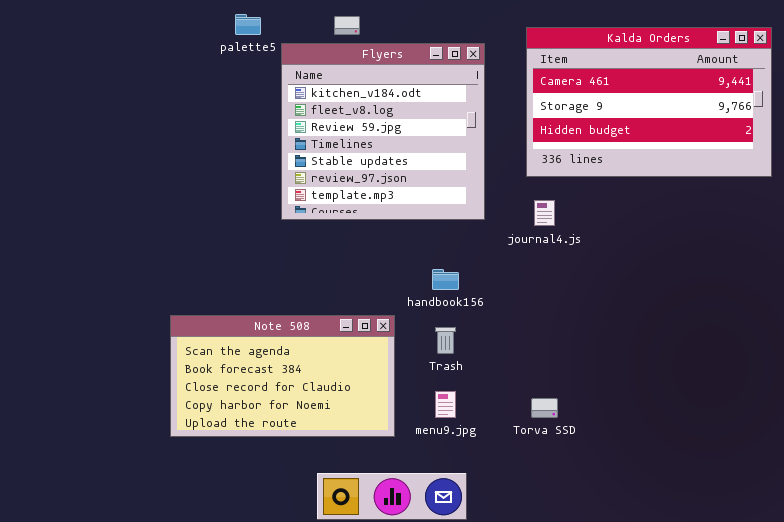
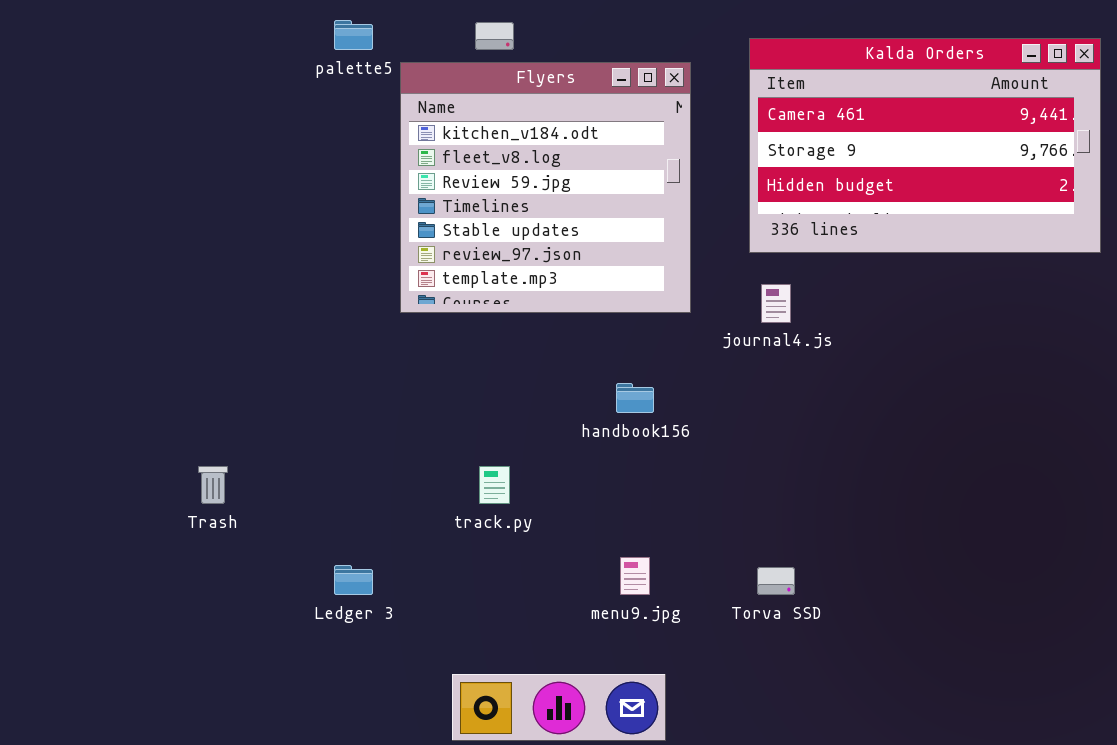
Note 508: [170,315,395,437] -> none, closed
Trash: [435,327,456,354] -> [198,466,228,504], moved

